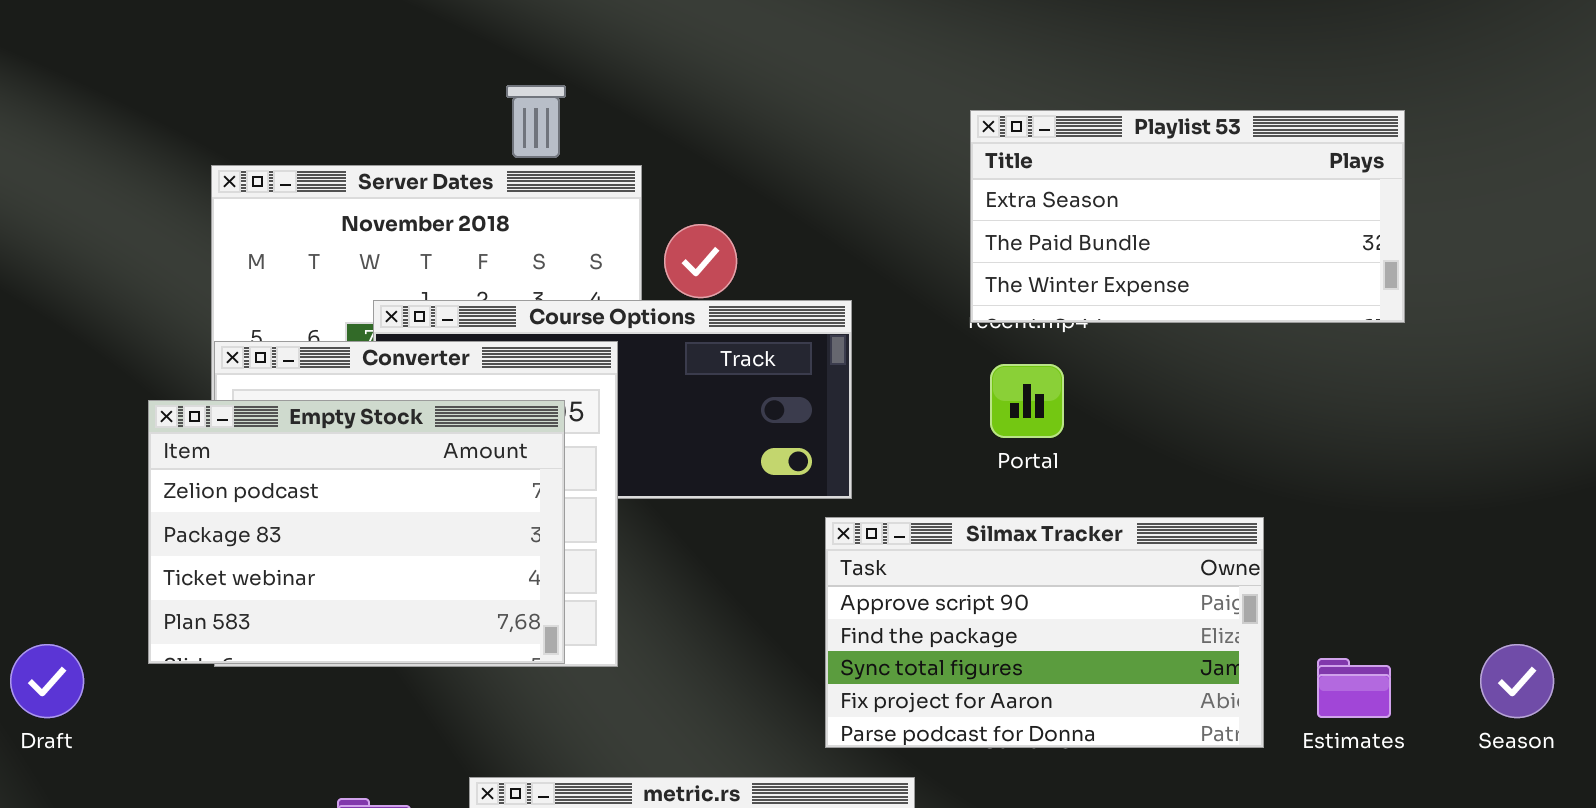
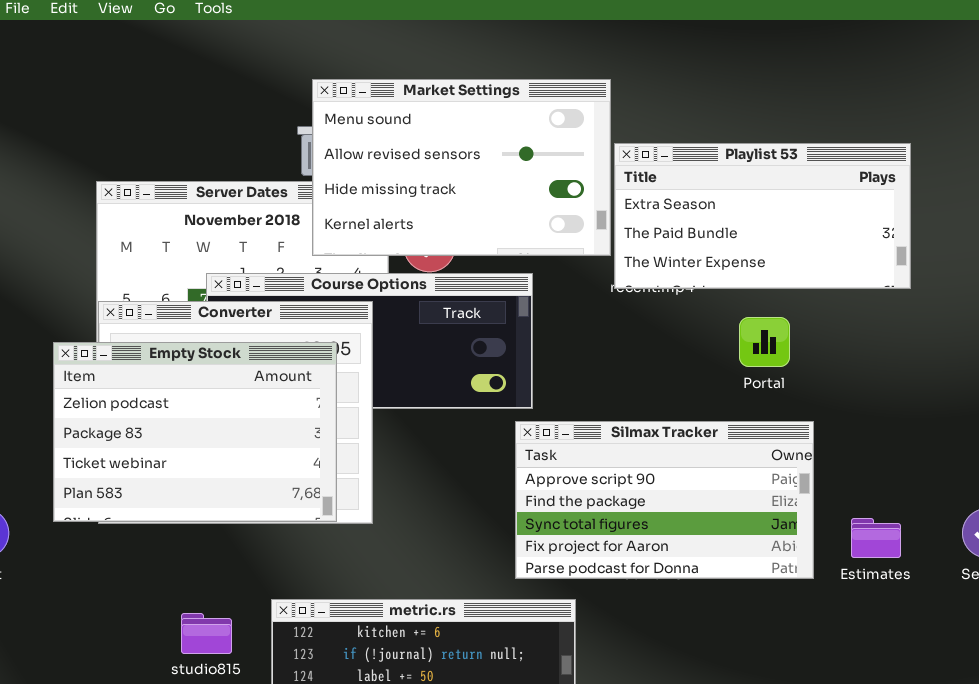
Market Settings: none -> [312,79,611,256], opened
Portal: [990,364,1064,438] -> [739,317,790,367], moved

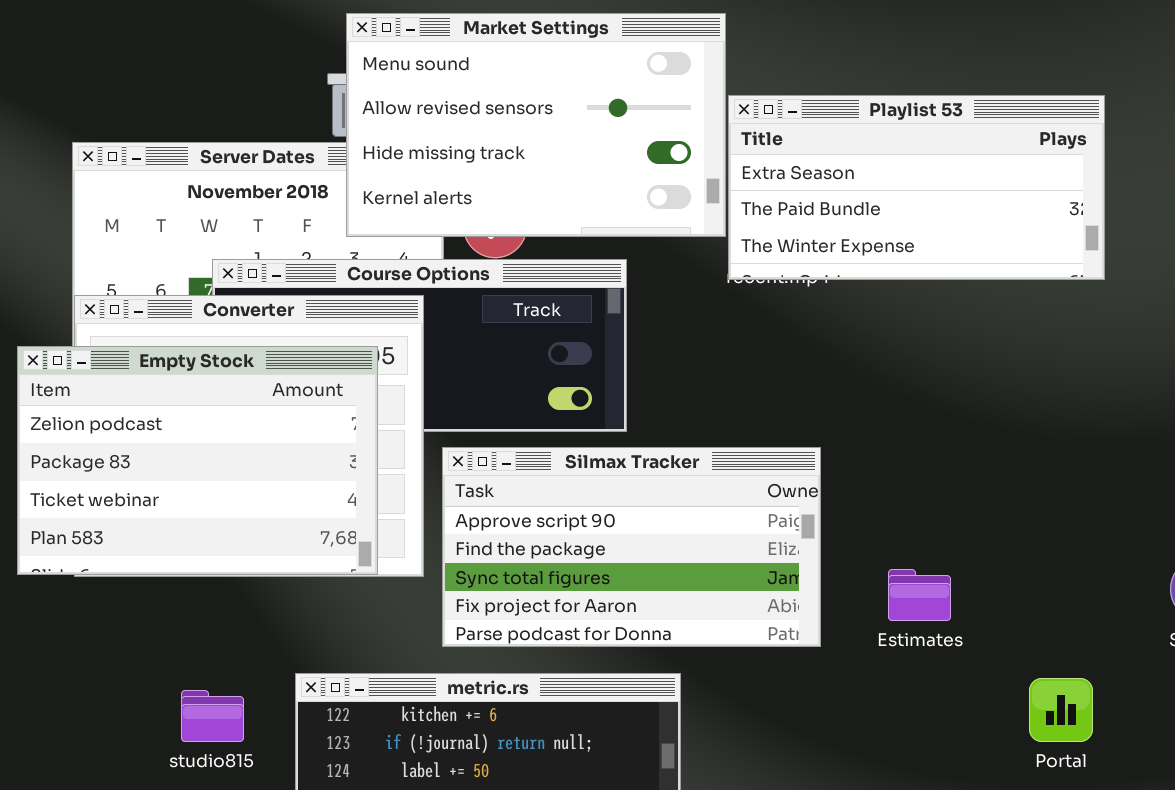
Portal: [739,317,790,367] -> [1029,678,1093,742], moved
Silmax Tracker: [515,421,814,579] -> [442,447,821,647], moved
Estimates: [851,518,901,558] -> [888,569,951,621], moved

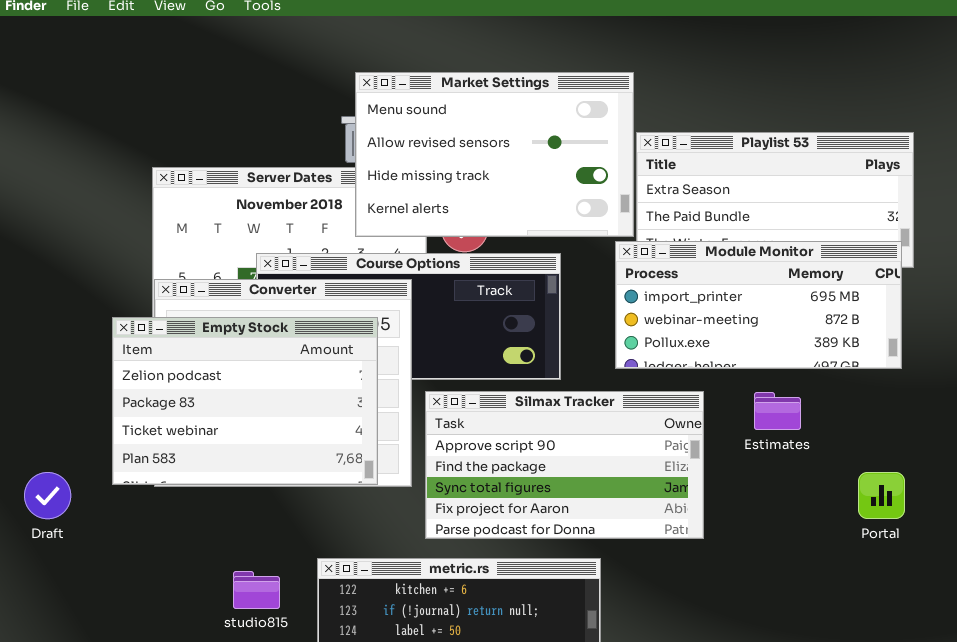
Module Monitor: none -> [615,241,902,369], opened
Estimates: [888,569,951,621] -> [754,392,801,430], moved
Portal: [1029,678,1093,742] -> [858,472,905,519], moved

